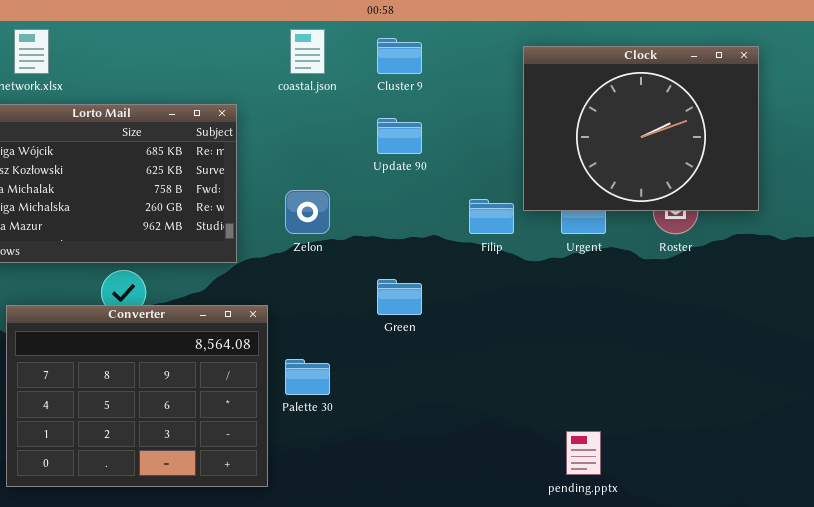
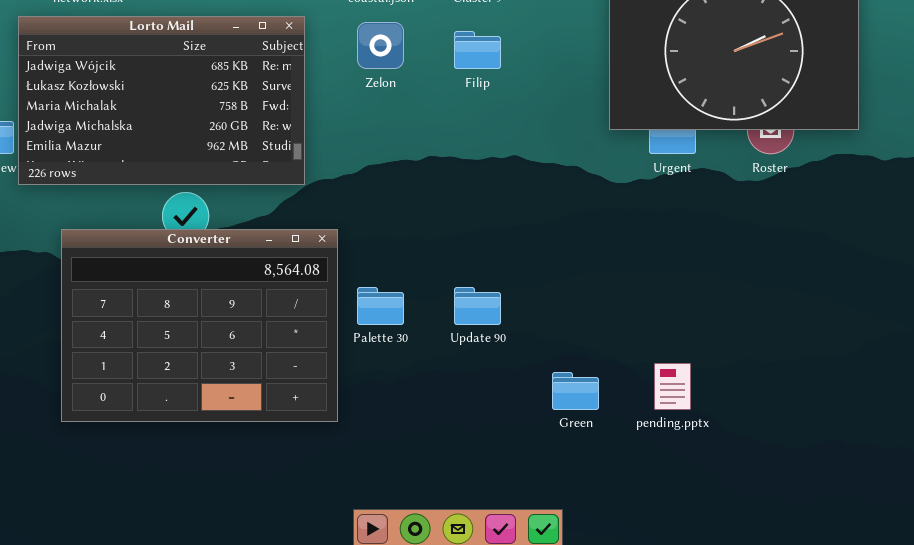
Update 90: [377,118,422,154] -> [454,287,501,325], moved
Zelon: [285,190,330,234] -> [357,22,404,69], moved
Filip: [469,199,514,234] -> [454,31,501,69], moved
Green: [377,279,422,315] -> [552,372,599,410], moved

